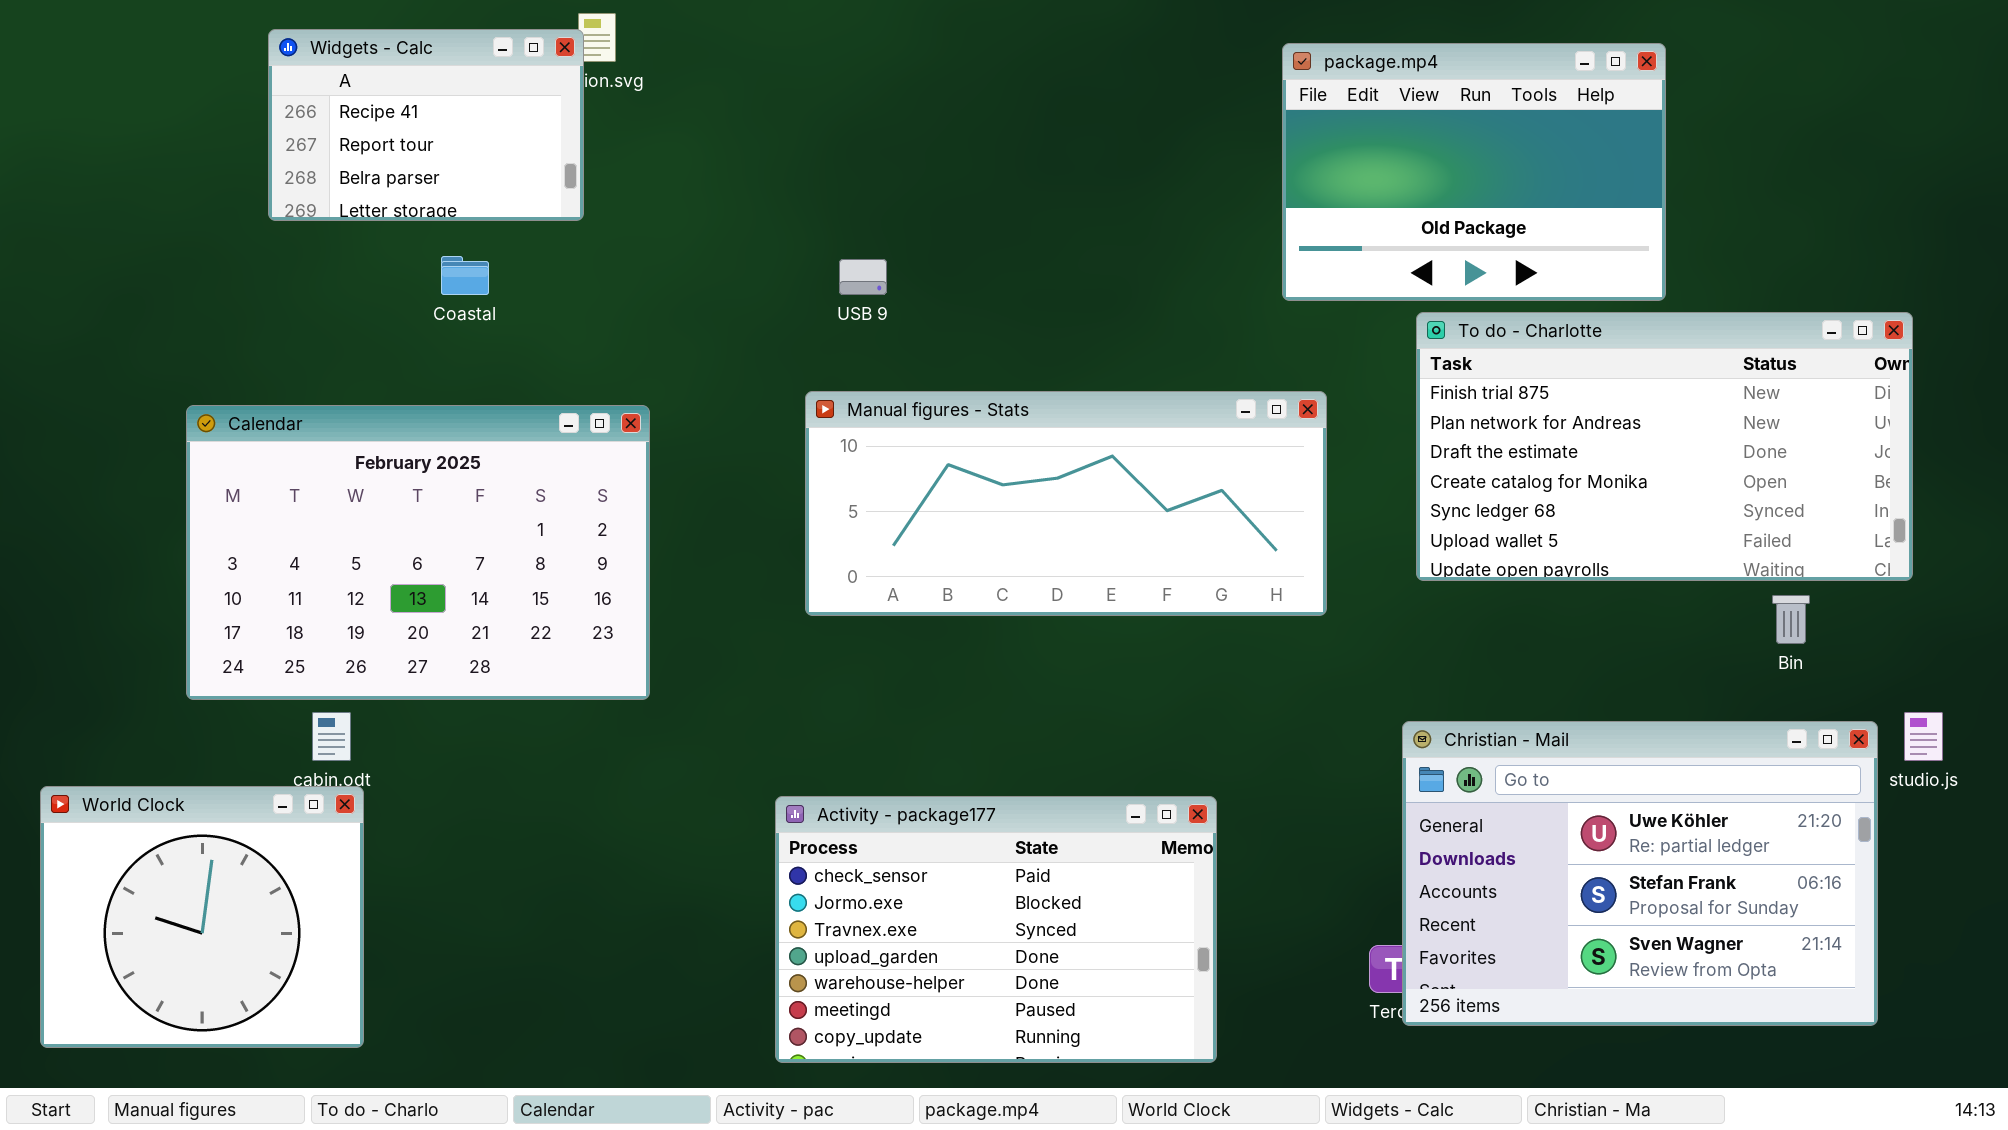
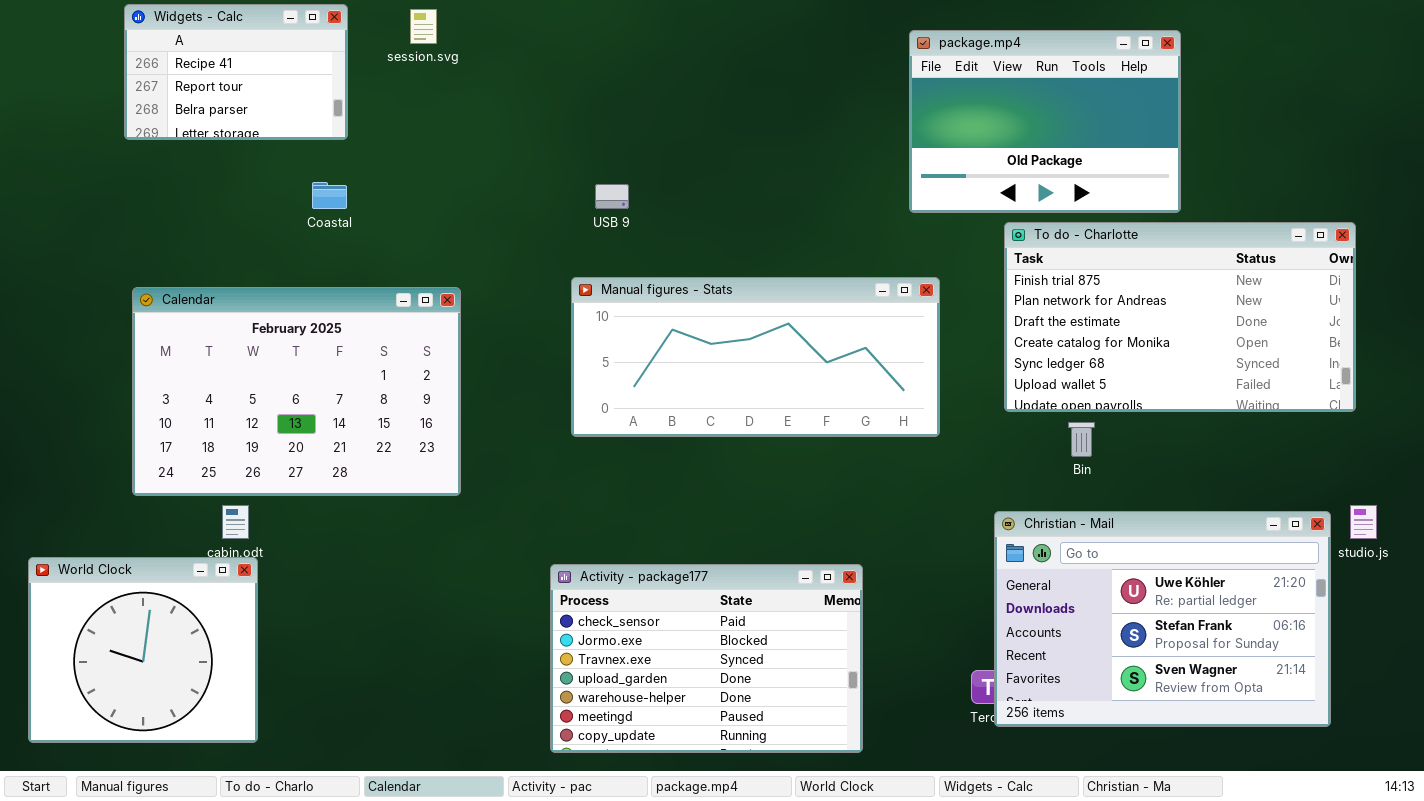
Widgets - Calc: [268,29,584,221] -> [124,4,348,140], moved
Bin: [1772,595,1810,644] -> [1068,422,1095,457], moved

